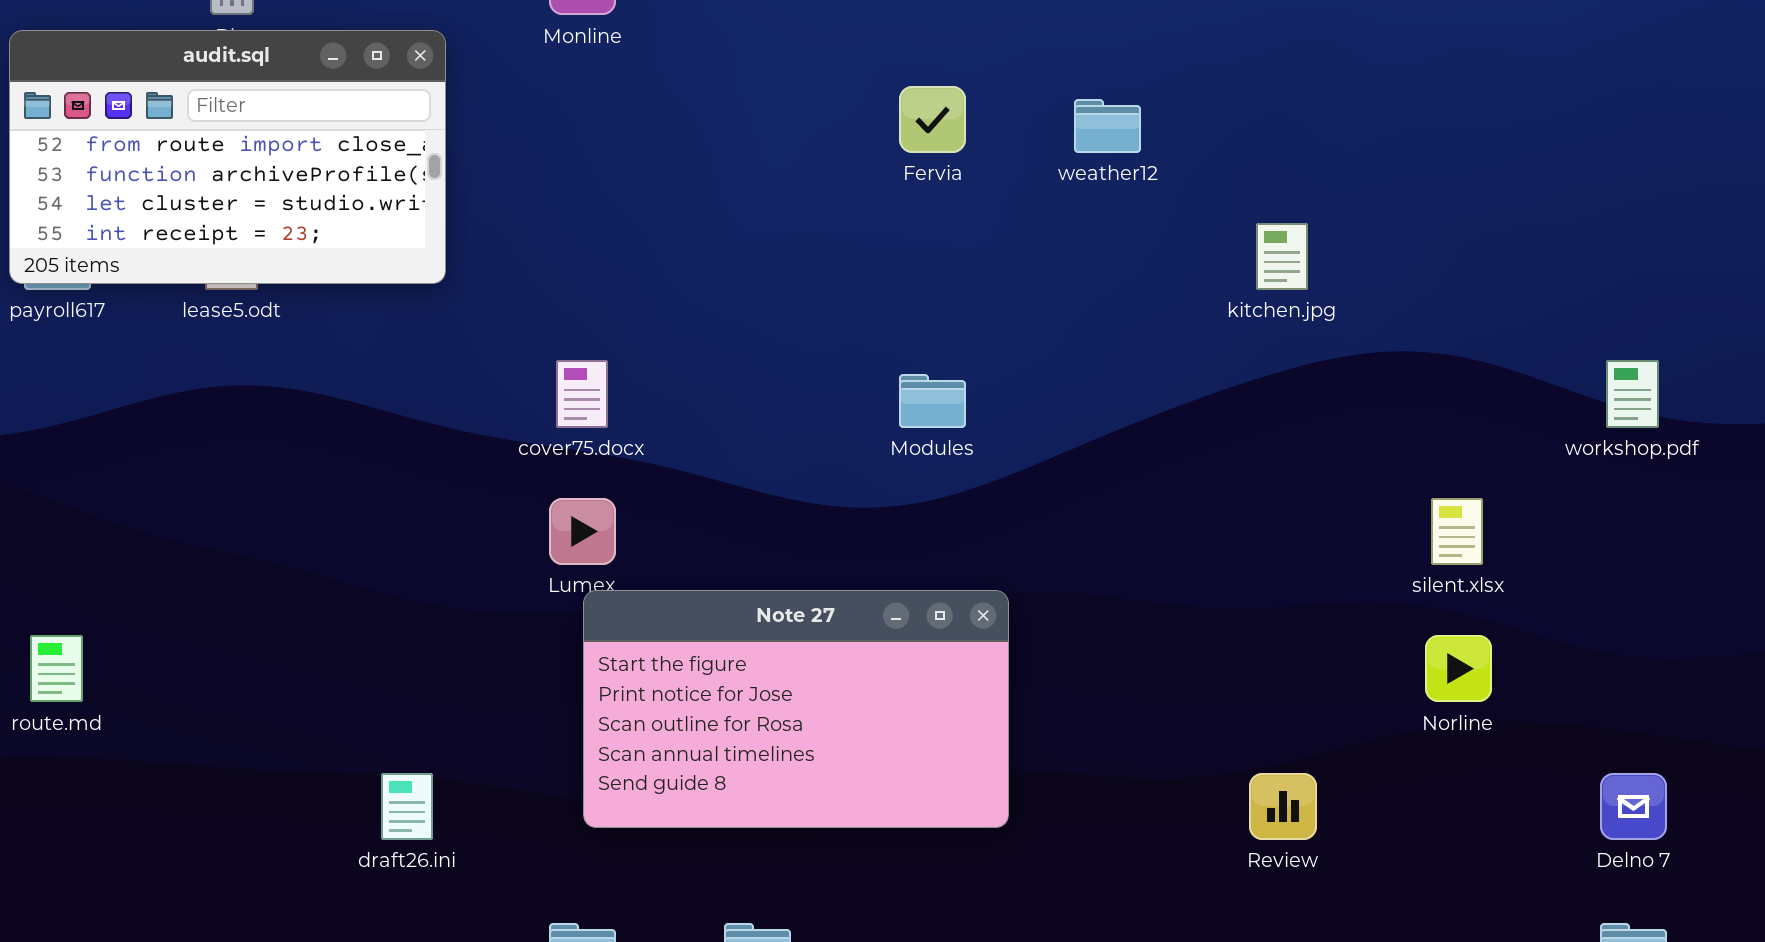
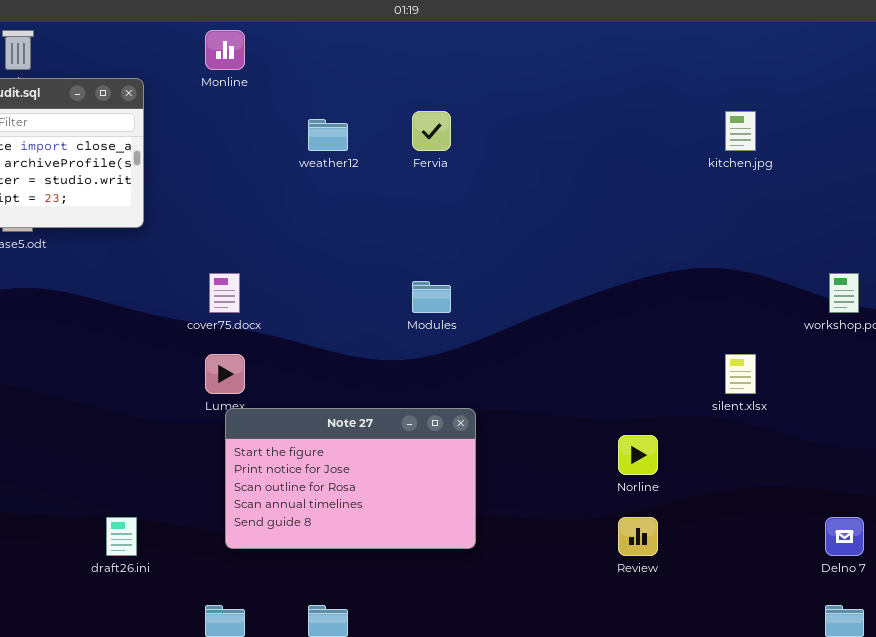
weather12: [1074,99,1141,153] -> [308,119,348,151], moved
kitchen.jpg: [1256,223,1308,290] -> [725,111,756,151], moved
Norline: [1425,635,1492,702] -> [618,435,658,475], moved

